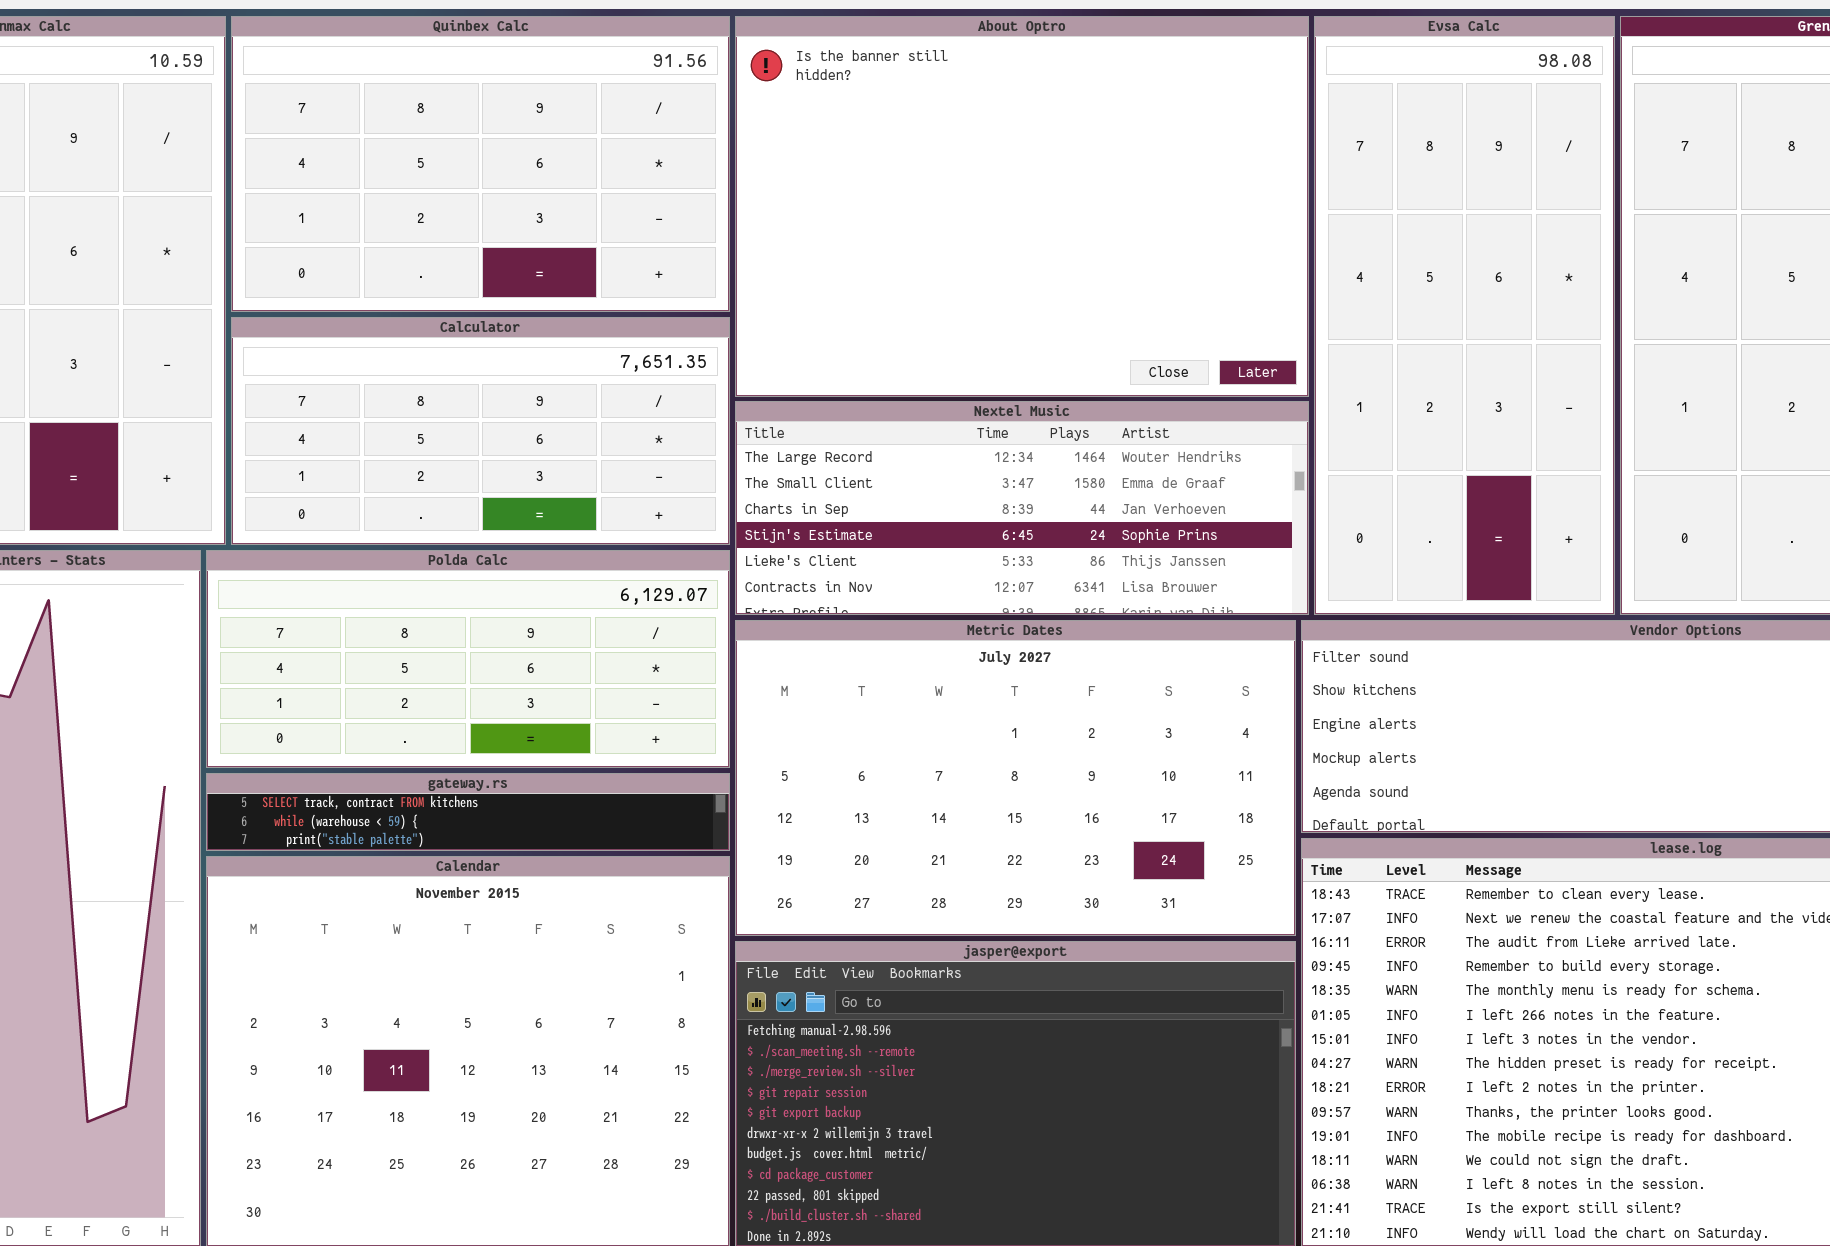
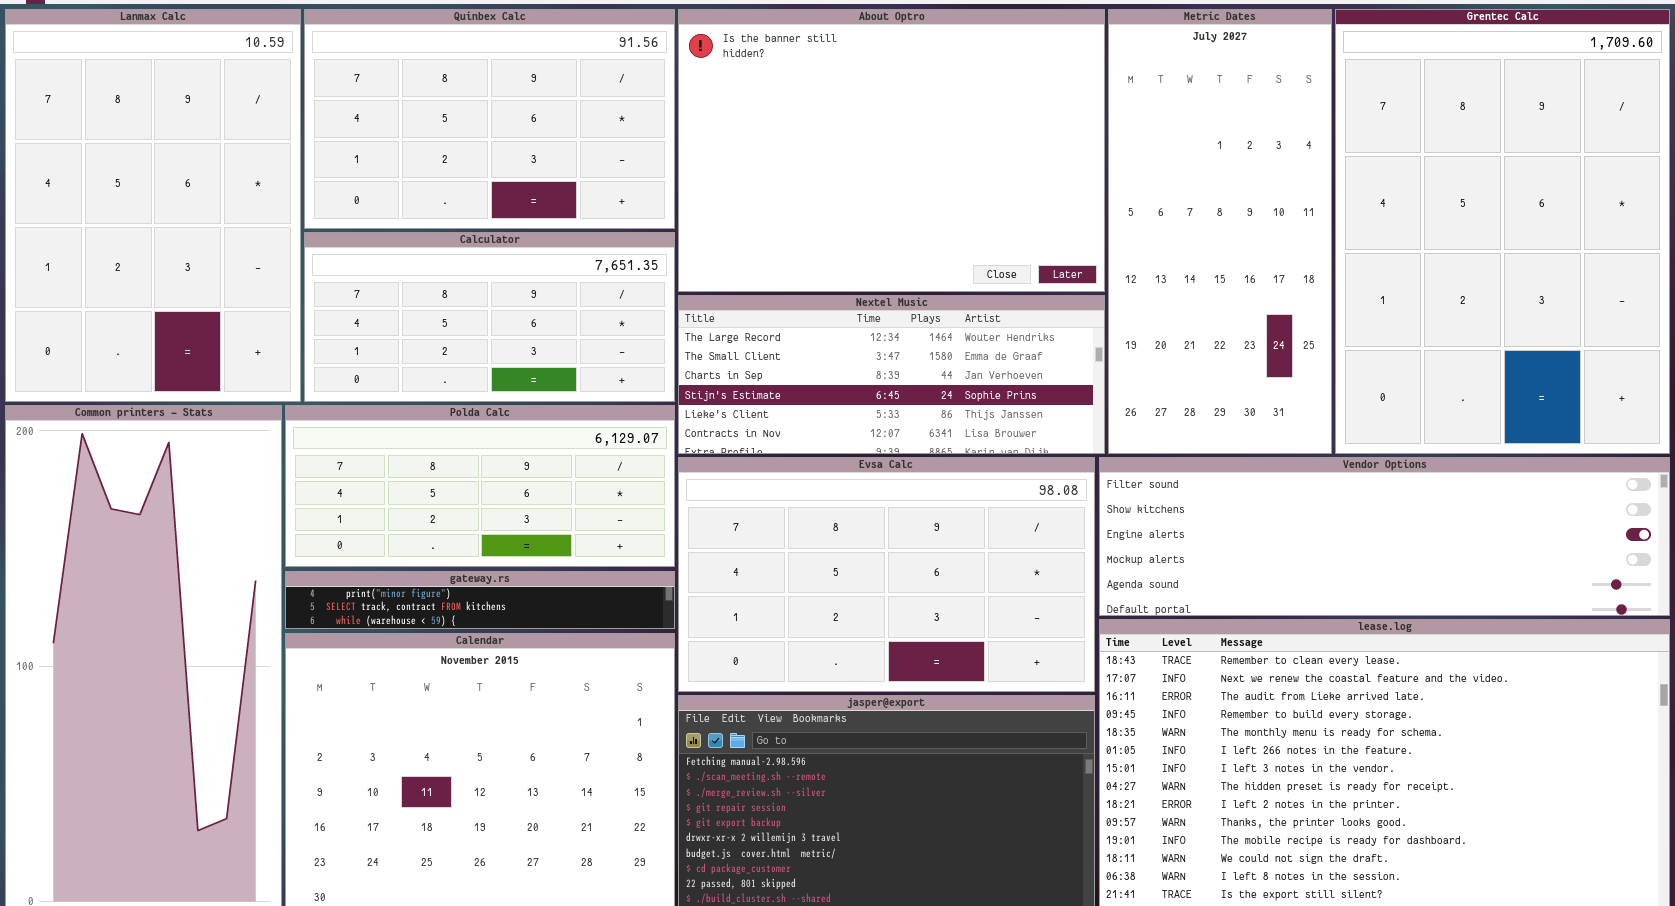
Evsa Calc: [1314,16,1615,615] -> [678,457,1095,692], moved, resized
Metric Dates: [735,620,1296,936] -> [1108,9,1332,454], moved, resized
gateway.rs: [206,773,730,851] -> [285,571,675,629], scrolled up 1 row

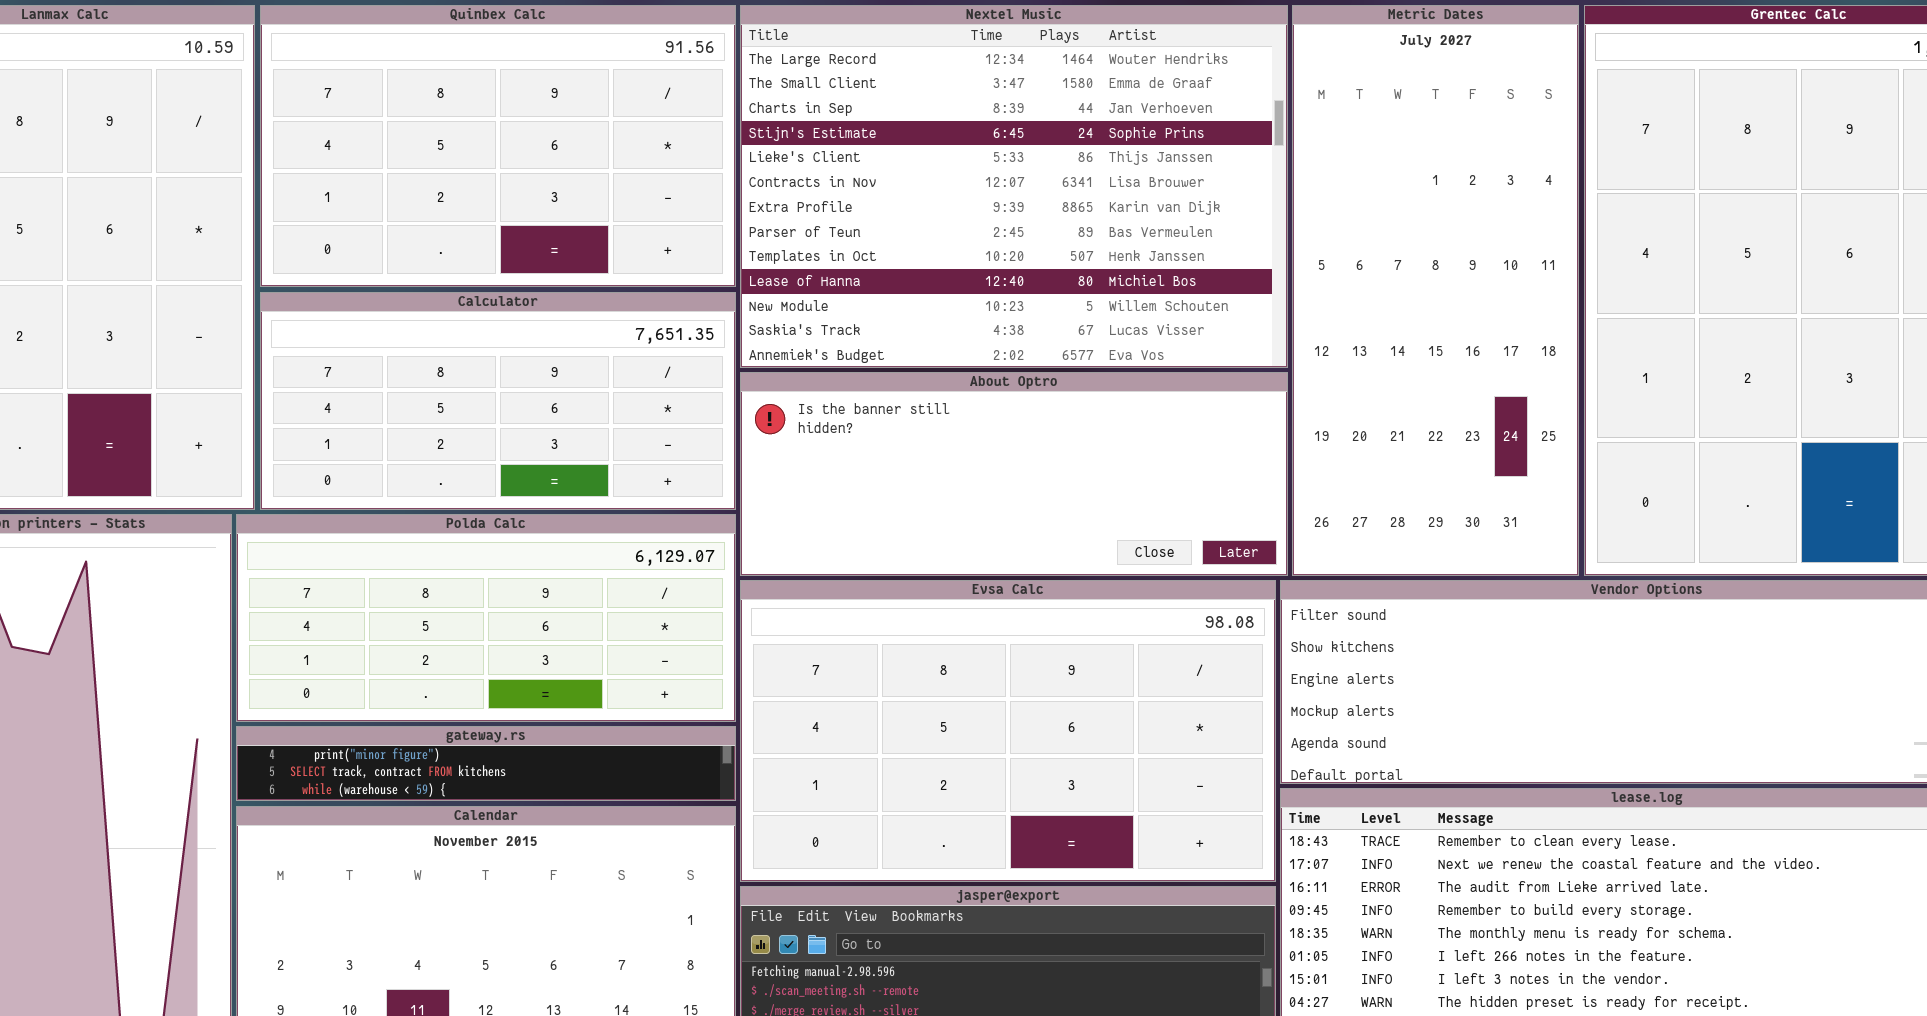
About Optro: [678,9,1105,292] -> [740,372,1288,576], moved, resized
Nextel Music: [678,295,1105,454] -> [740,5,1288,368], moved, resized

